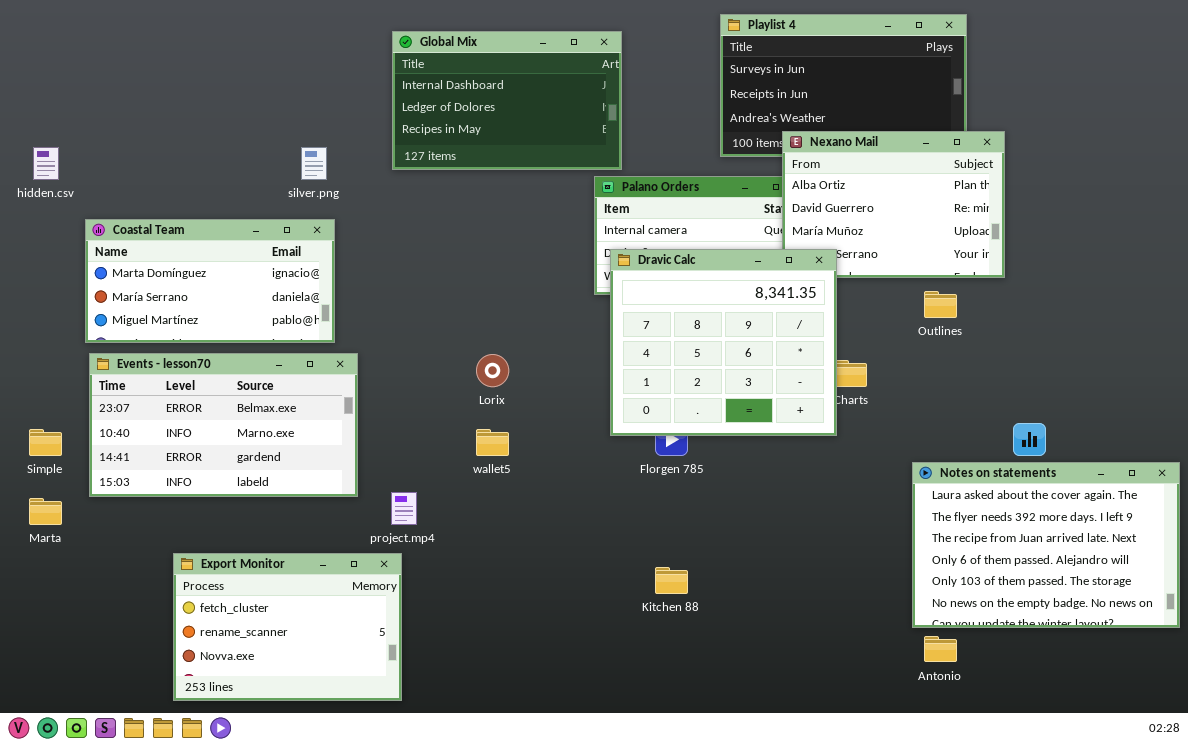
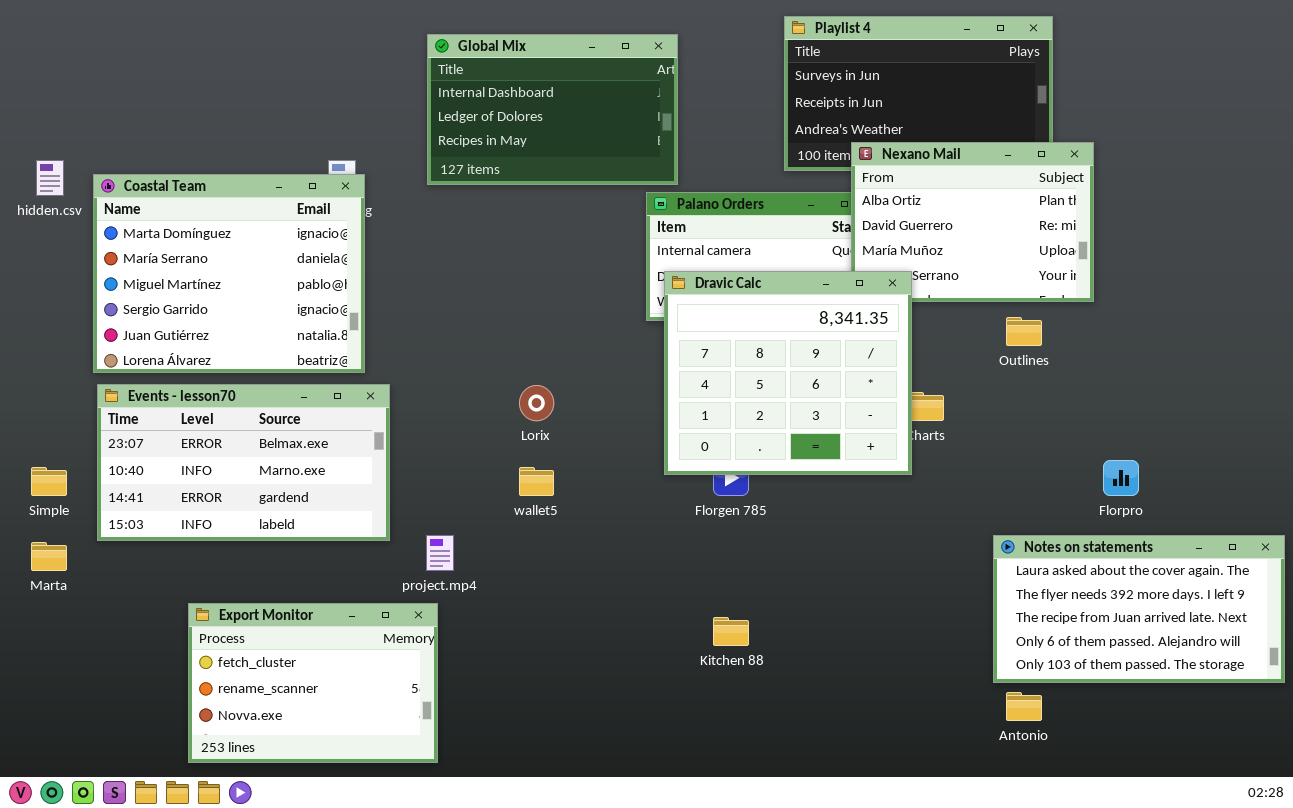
Coastal Team: [85,219,335,343] -> [93,174,365,373], resized
Notes on statements: [912,462,1180,628] -> [993,535,1285,683], resized

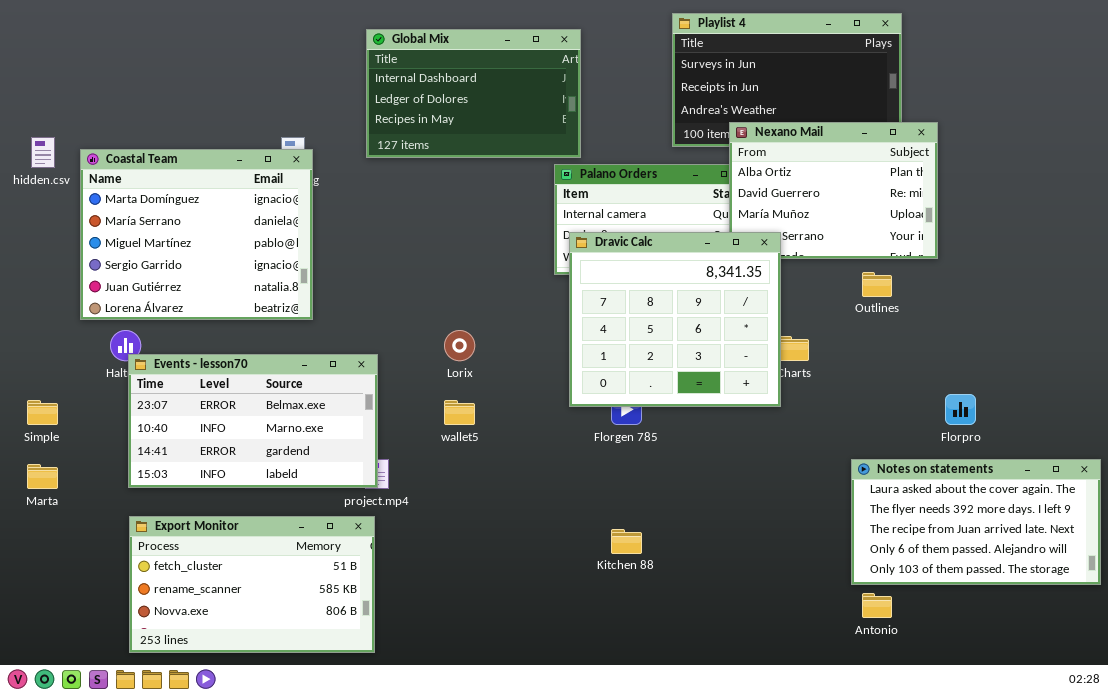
Events - lesson70: [97,384,390,541] -> [128,354,378,488], moved
Export Monitor: [188,603,438,763] -> [129,516,375,653], resized

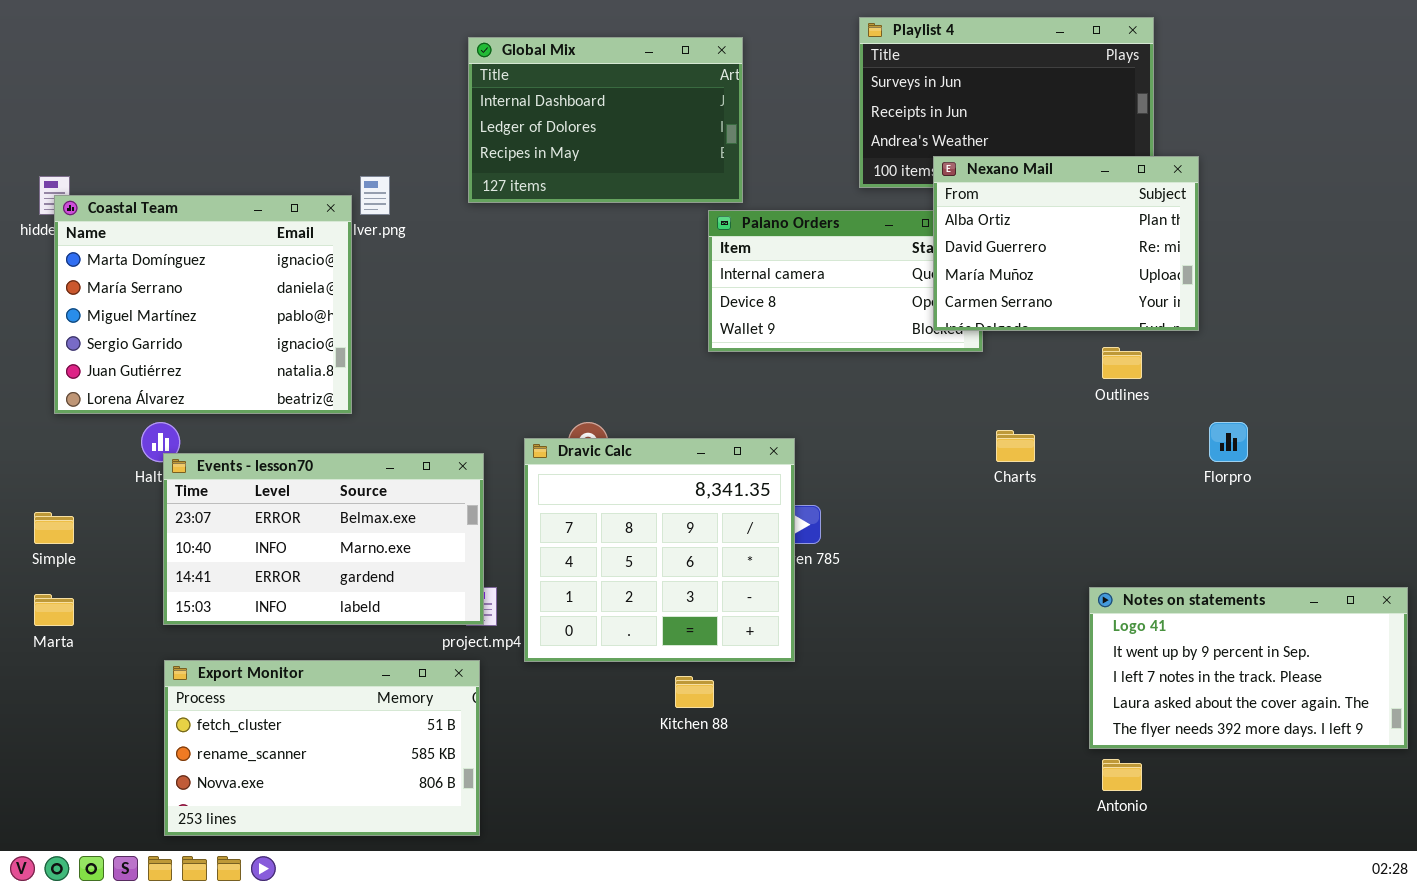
Coastal Team: [80,149,313,320] -> [54,195,352,414], moved
Dravic Calc: [569,232,781,407] -> [524,438,795,662], moved
Florpro: [945,394,976,425] -> [1209,422,1248,462], moved
Notes on statements: [851,459,1101,585] -> [1089,587,1408,749], scrolled up 3 rows
Kitchen 88: [611,529,642,554] -> [675,676,714,708], moved

